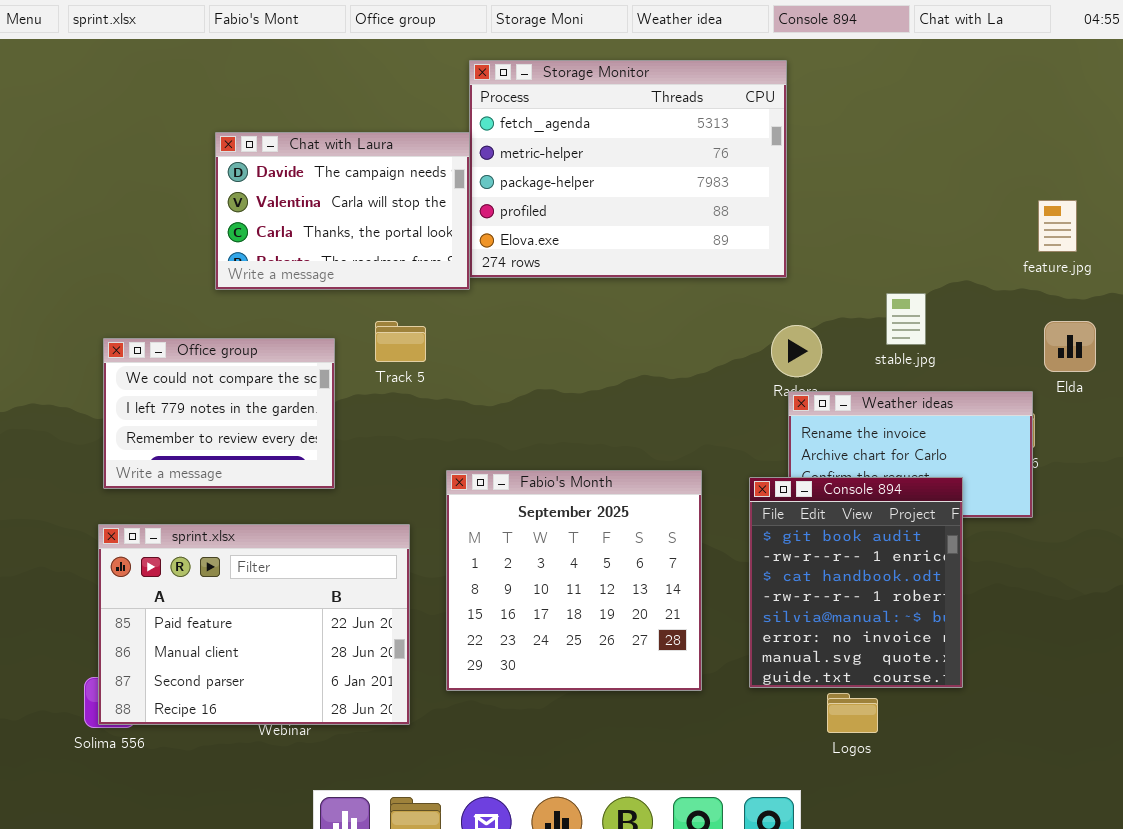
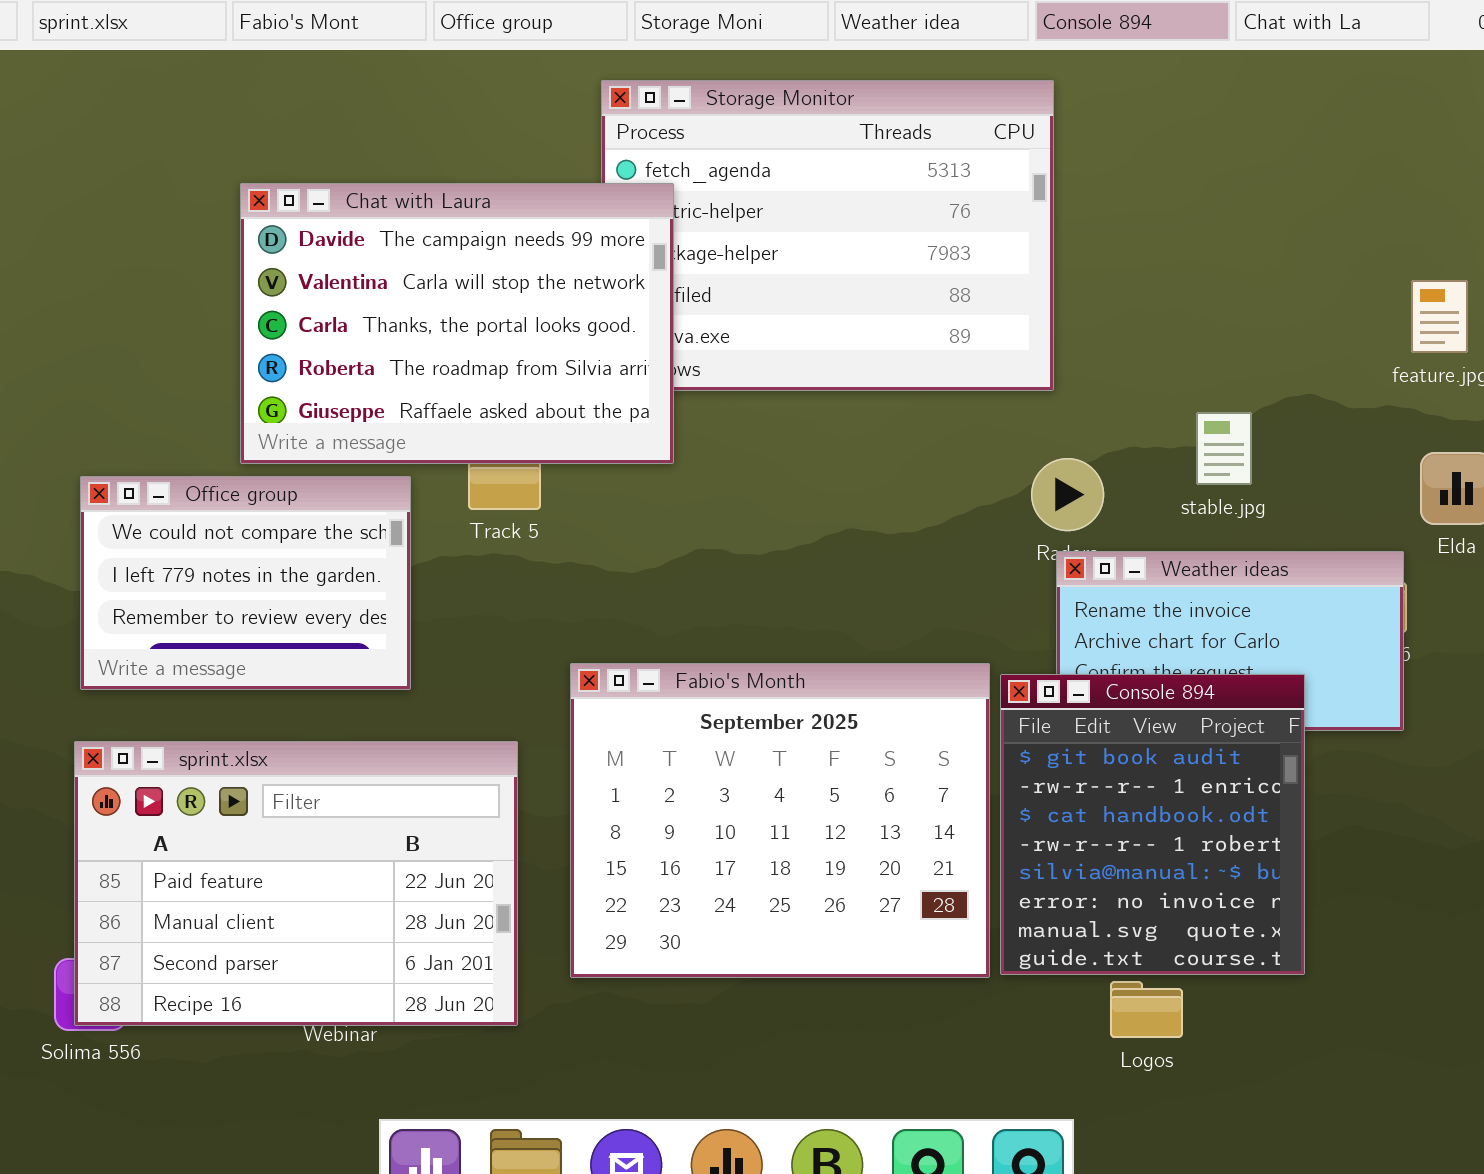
Chat with Laura: [215,132,470,290] -> [240,183,674,464], resized
Fabio's Month: [446,470,702,691] -> [570,663,990,978], resized

